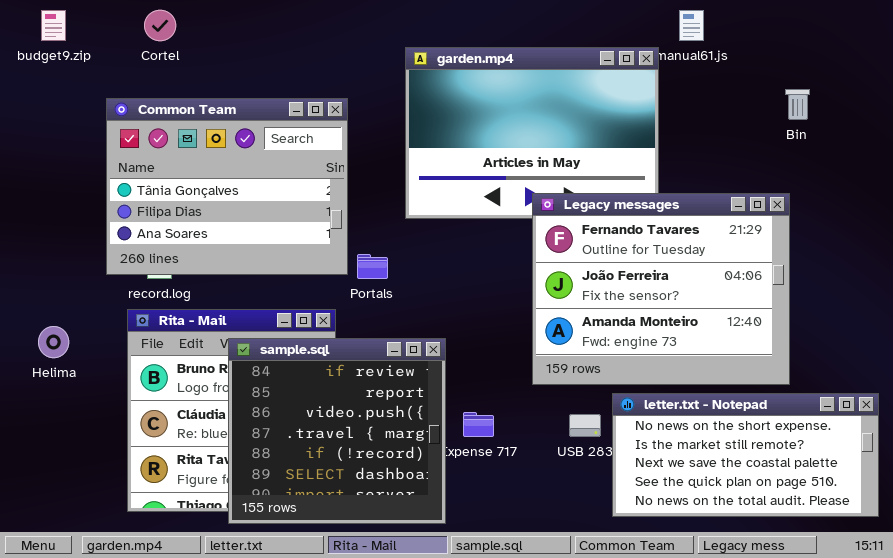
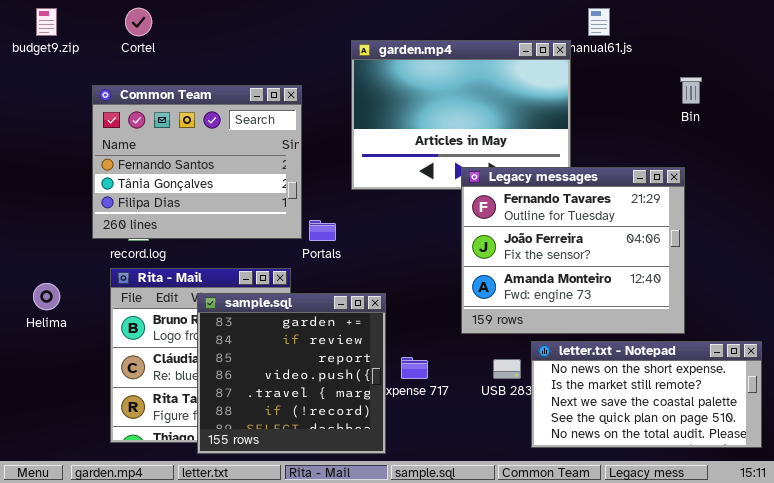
Common Team: [106,98,348,275] -> [92,85,302,239], scrolled up 1 row
sample.sql: [228,338,446,524] -> [197,293,386,454], scrolled up 1 row

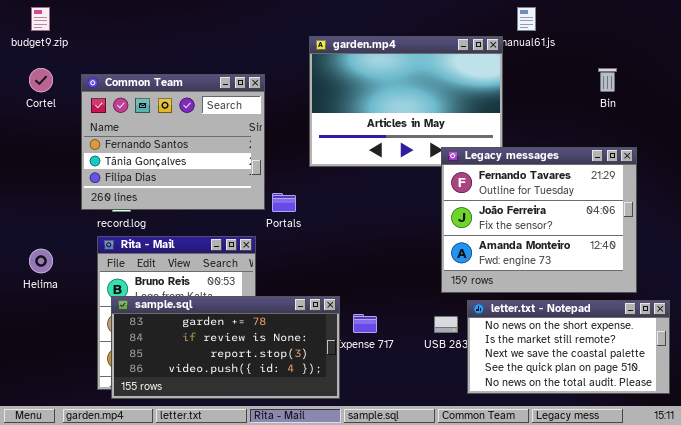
Cortel: [125,8,152,36] -> [29,68,53,92], moved
Legacy messages: [461,167,685,334] -> [441,147,637,293], moved
sample.sql: [197,293,386,454] -> [111,296,340,399], resized

